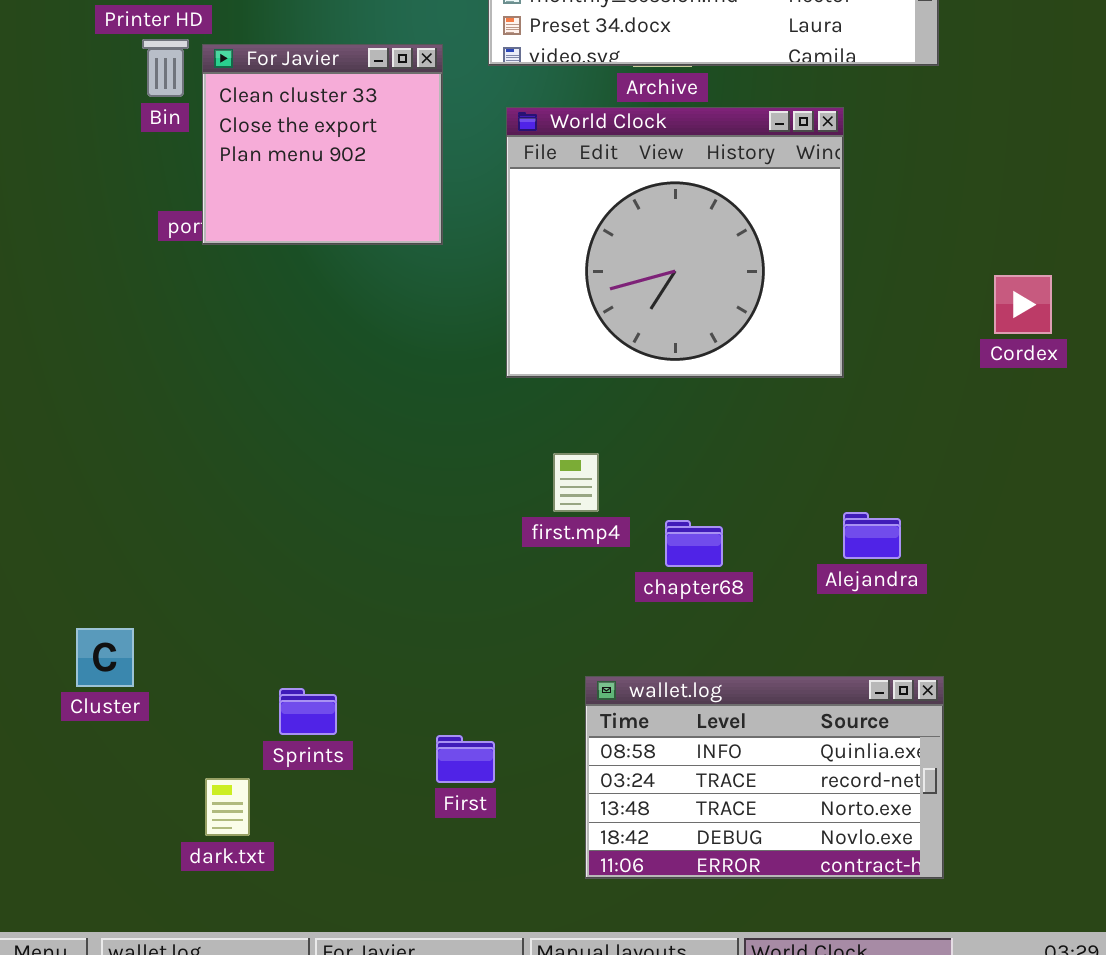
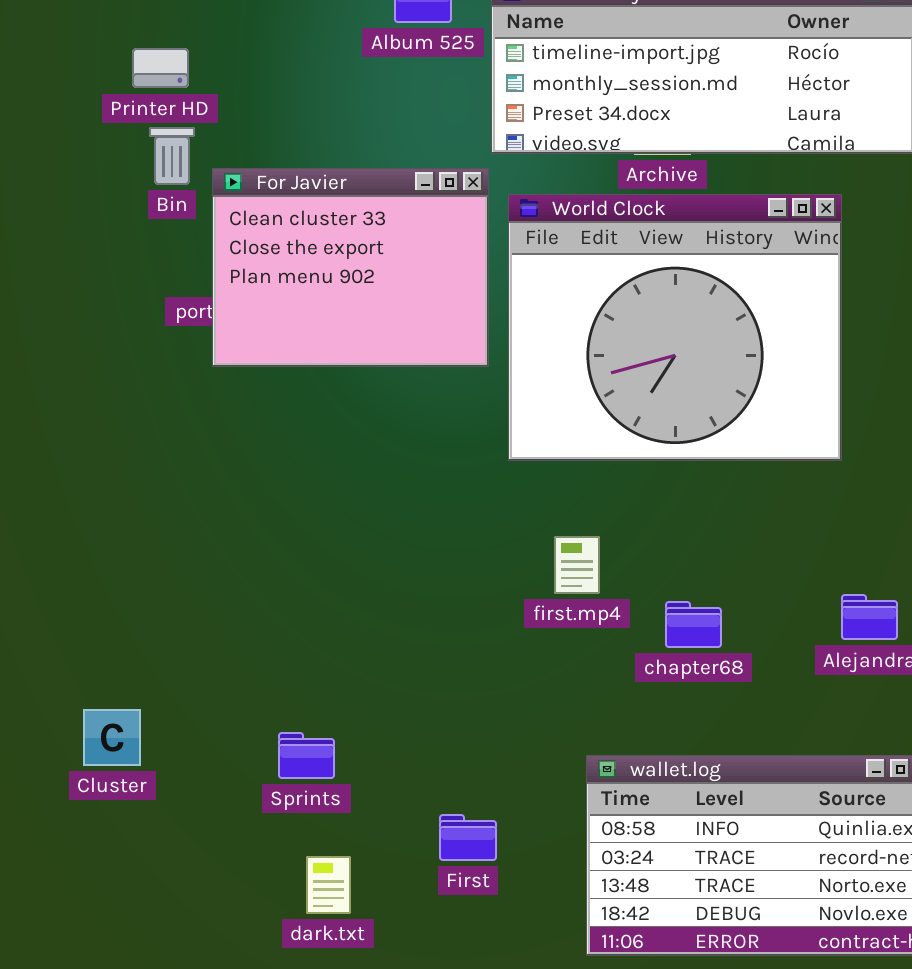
For Javier: [202,44,443,245] -> [212,168,489,367], moved, resized
Sprints: [279,688,337,735] -> [278,732,335,779], moved
dark.txt: [205,778,250,836] -> [306,856,351,914], moved

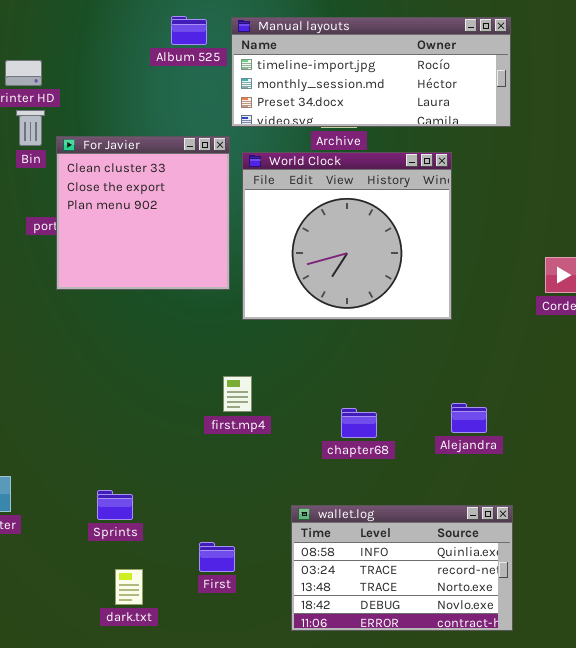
For Javier: [212,168,489,367] -> [56,136,230,290], resized
first.mp4: [554,536,600,594] -> [223,376,252,412], moved

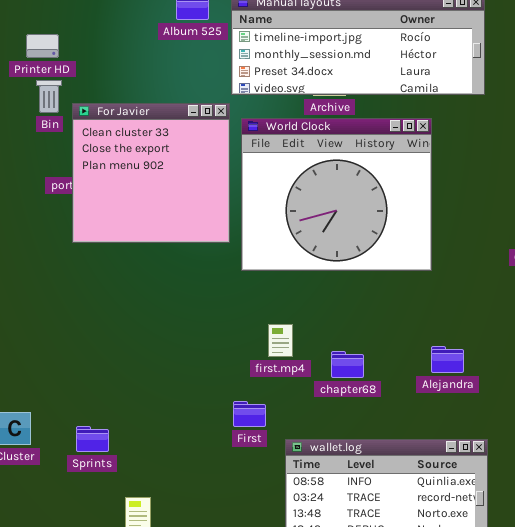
first.mp4: [223,376,252,412] -> [268,324,293,357], moved
Sprints: [97,490,133,520] -> [76,426,109,452], moved
First: [199,542,235,572] -> [233,401,266,427], moved

